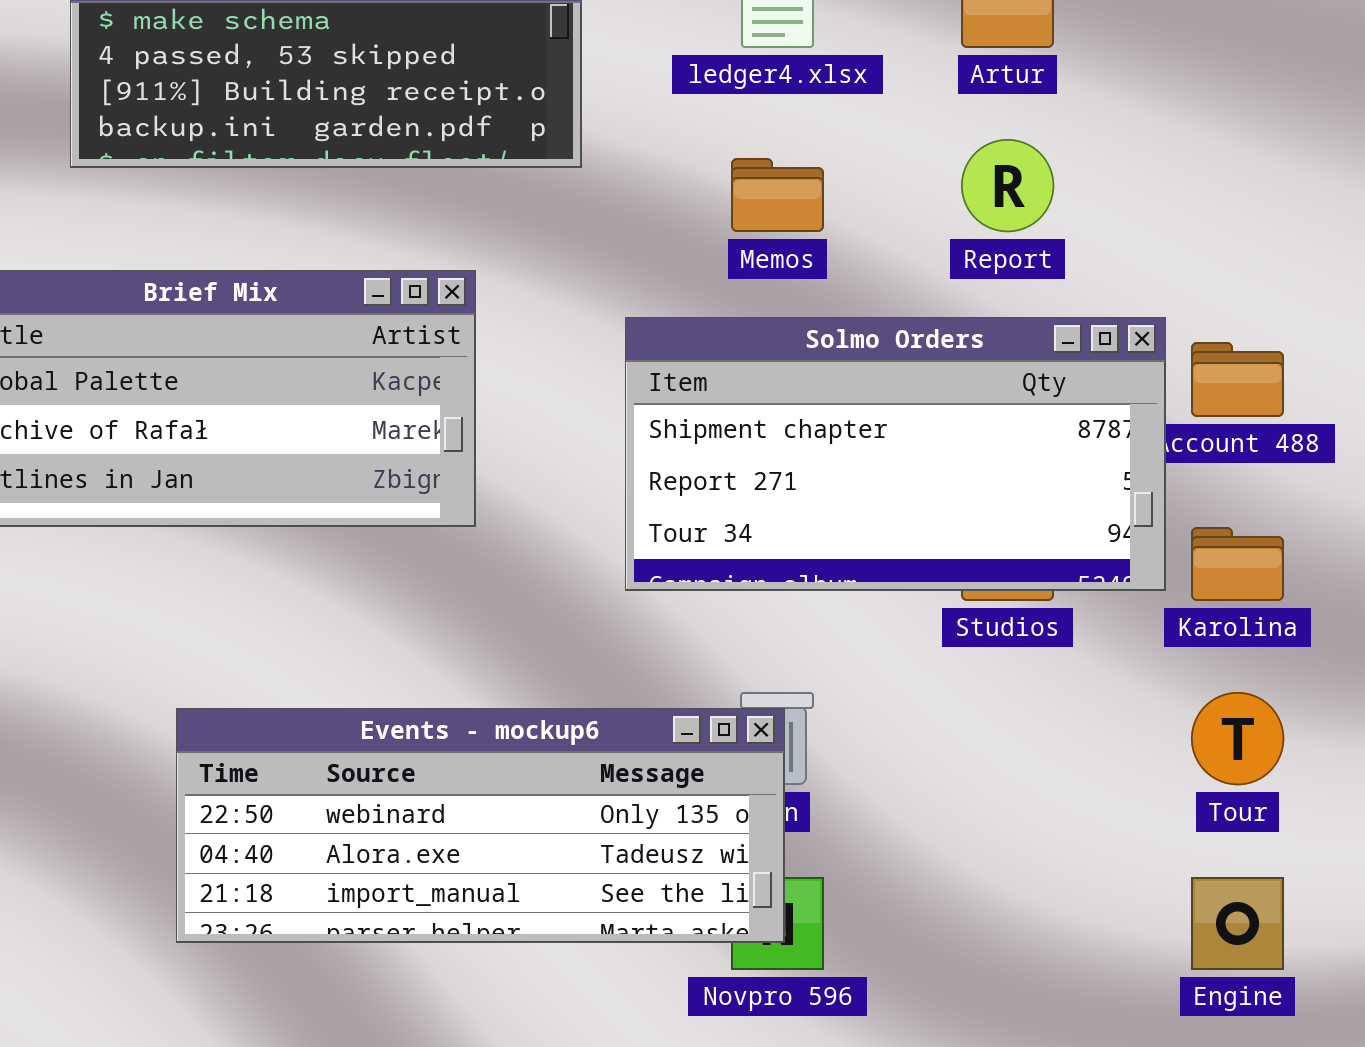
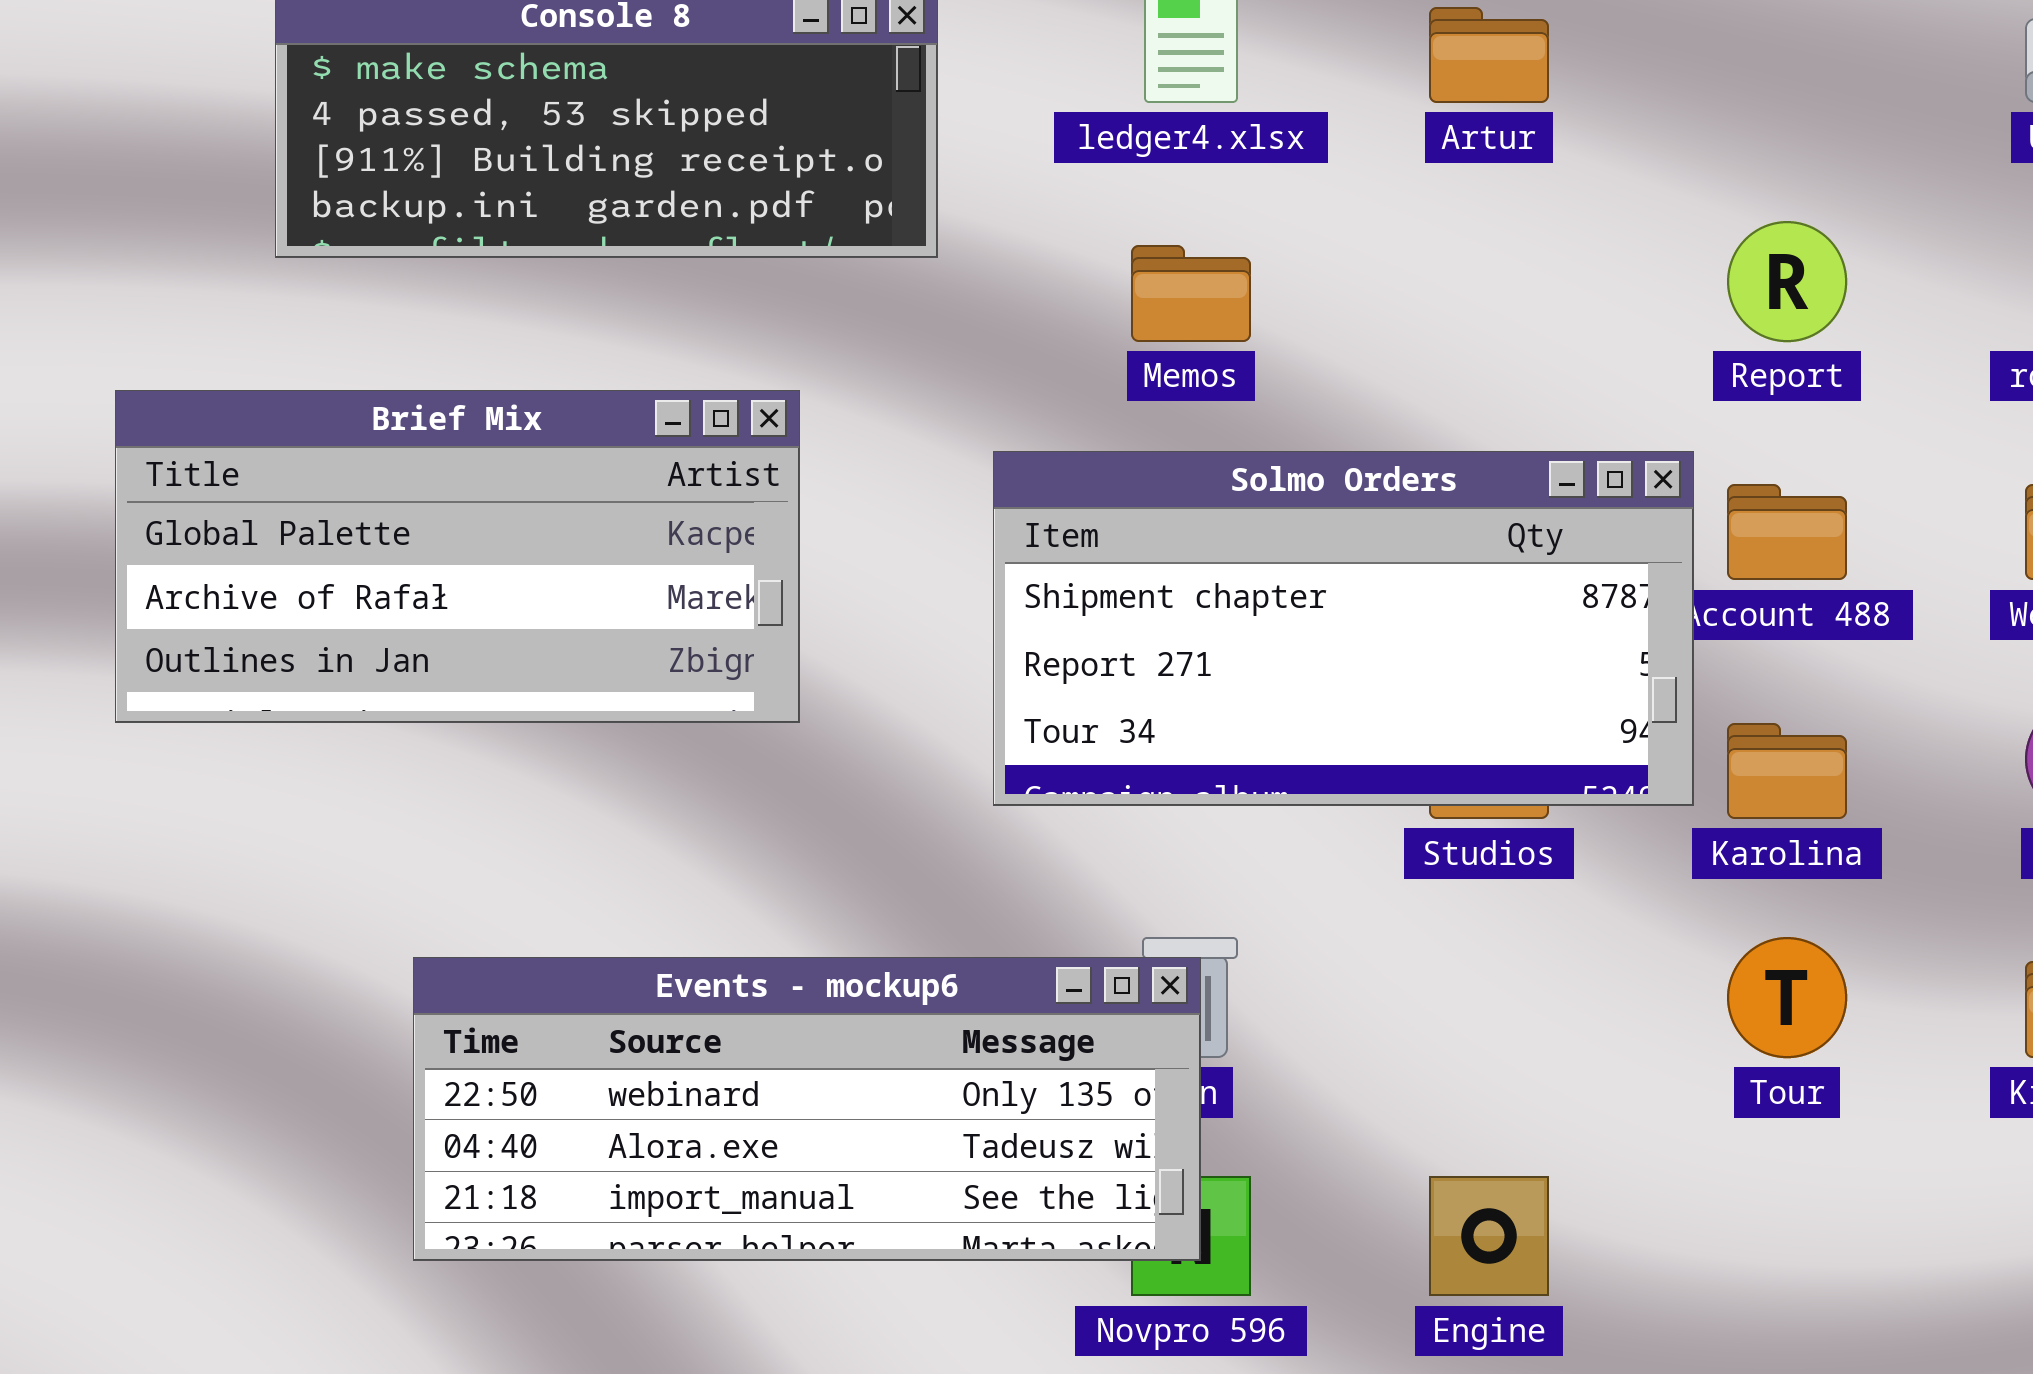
Report: [961,139,1054,232] -> [1727,221,1847,342], moved
Engine: [1191,877,1284,970] -> [1429,1176,1549,1296], moved

